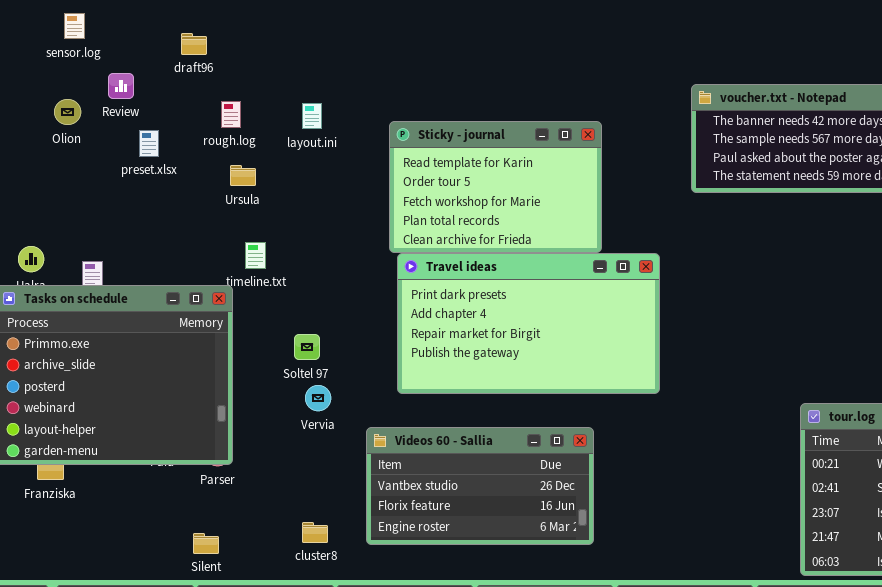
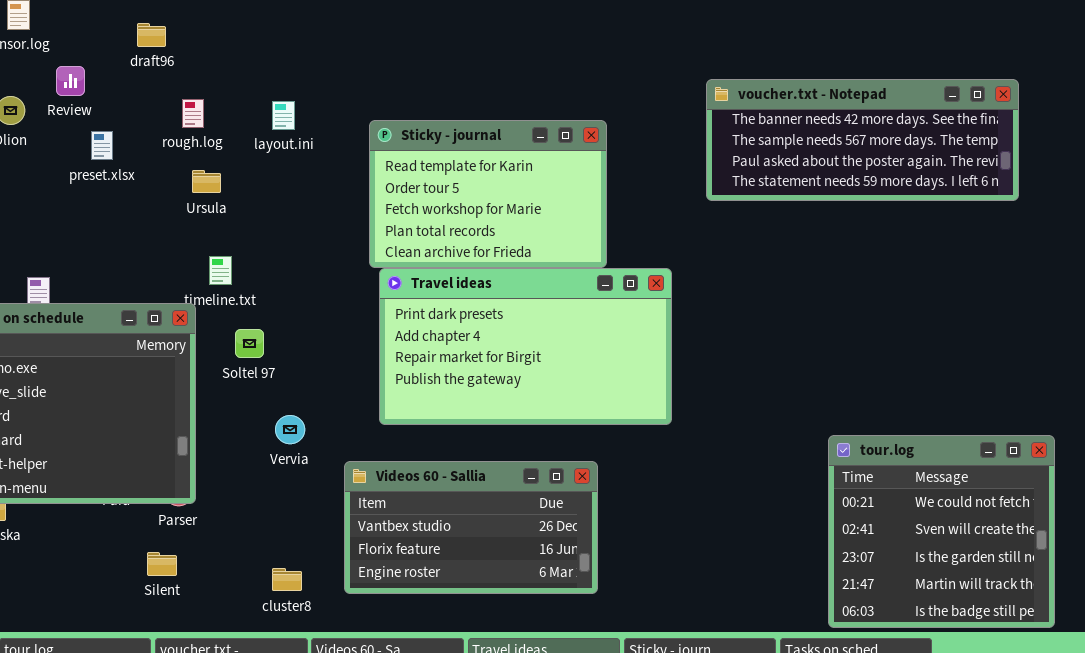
Soltel 97: [294,334,320,360] -> [235,329,264,358], moved
Silent: [193,533,219,554] -> [147,552,177,576], moved

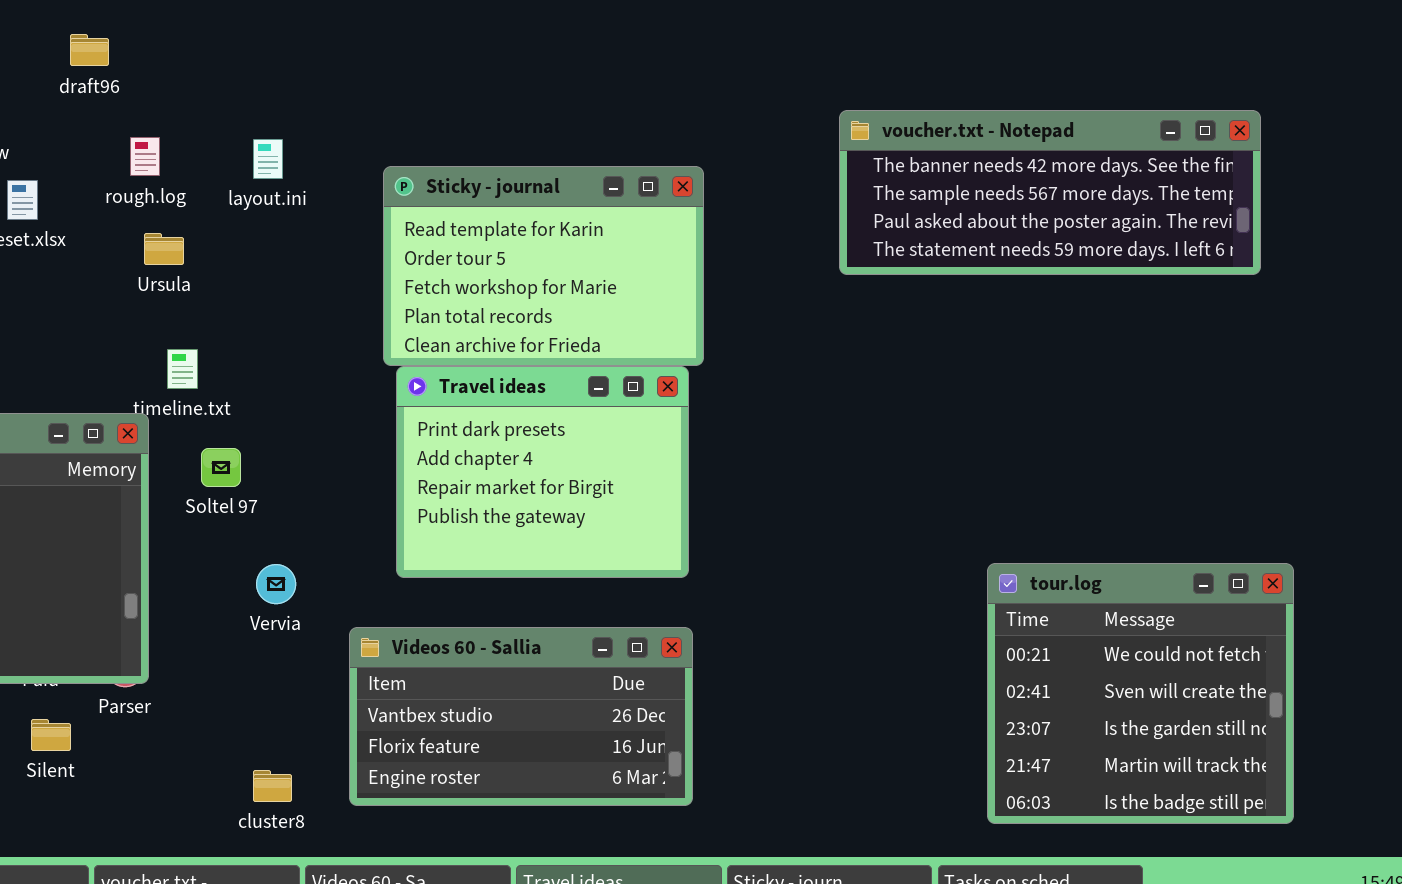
Travel ideas: [379,268,672,425] -> [396,366,689,578], resized
tour.log: [828,435,1055,628] -> [987,563,1294,824], moved
Silent: [147,552,177,576] -> [31,719,71,751], moved

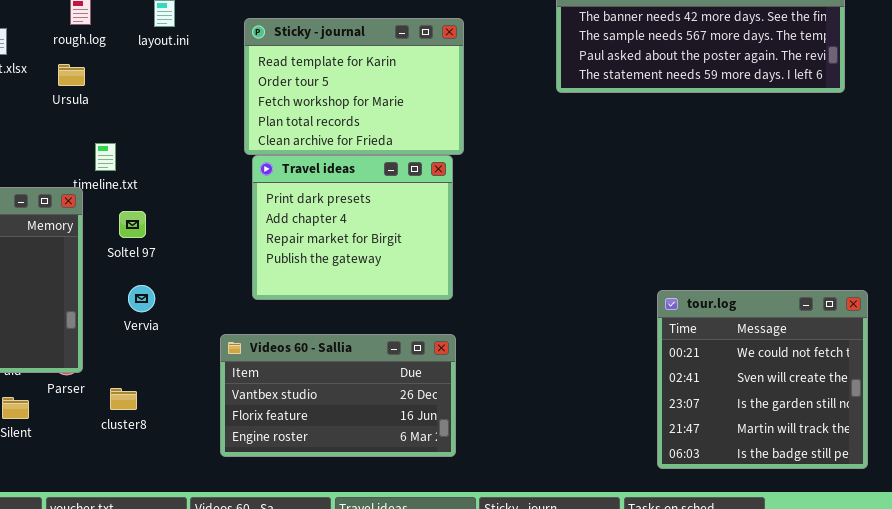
Ursula: [144,233,184,265] -> [58,64,85,86], moved
Vervia: [256,564,296,604] -> [128,285,155,312], moved
cluster8: [253,770,292,802] -> [110,388,137,410], moved

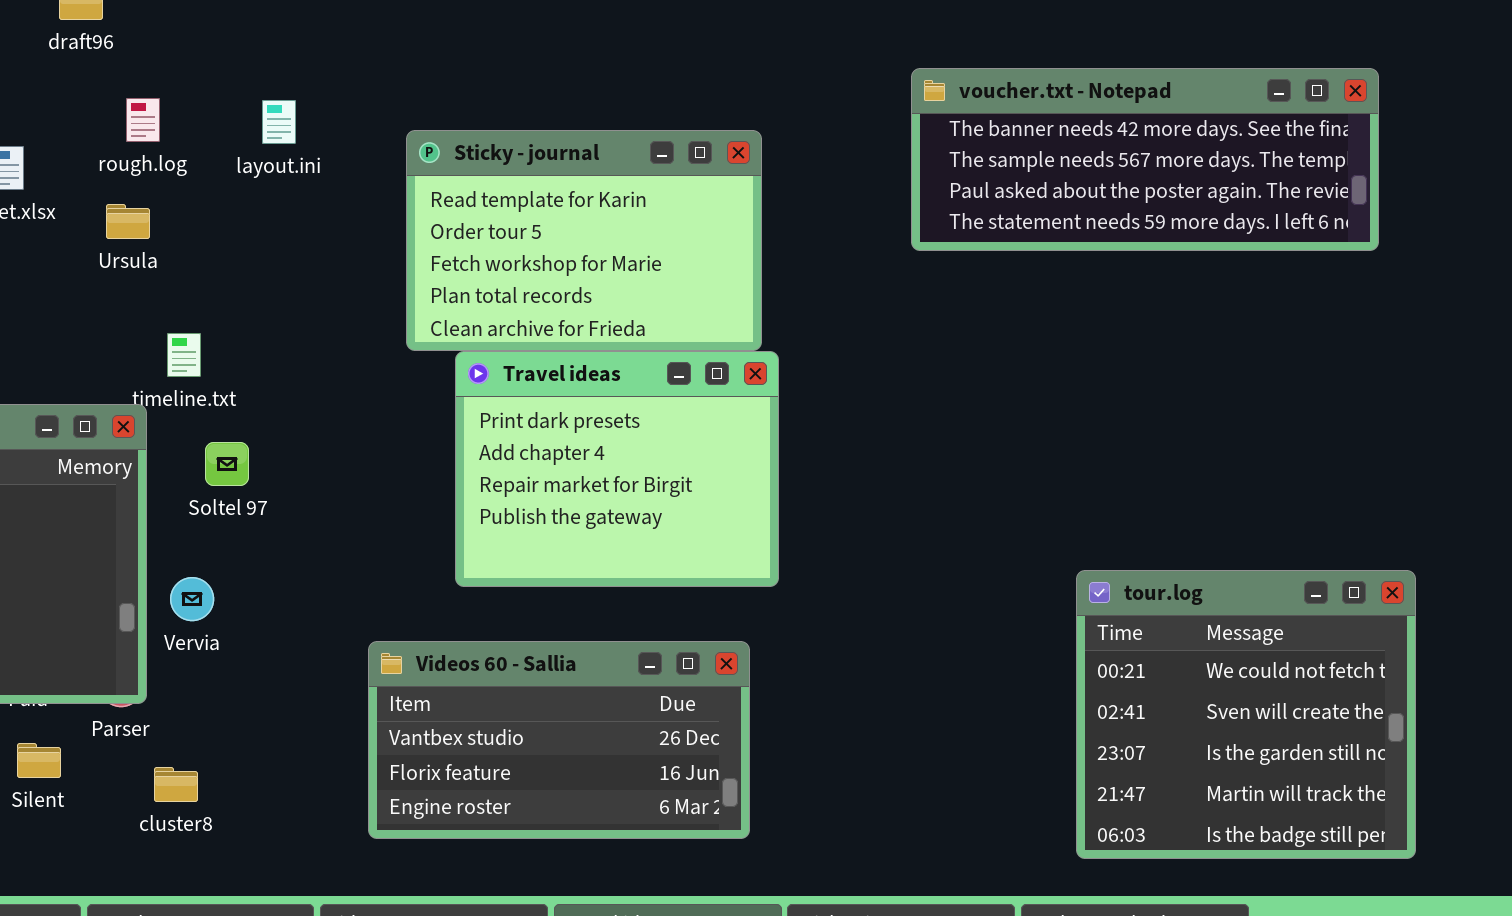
Travel ideas: [252,155,453,300] -> [455,351,779,587], moved
Vervia: [128,285,155,312] -> [170,577,214,621], moved
cluster8: [110,388,137,410] -> [154,767,198,802], moved

